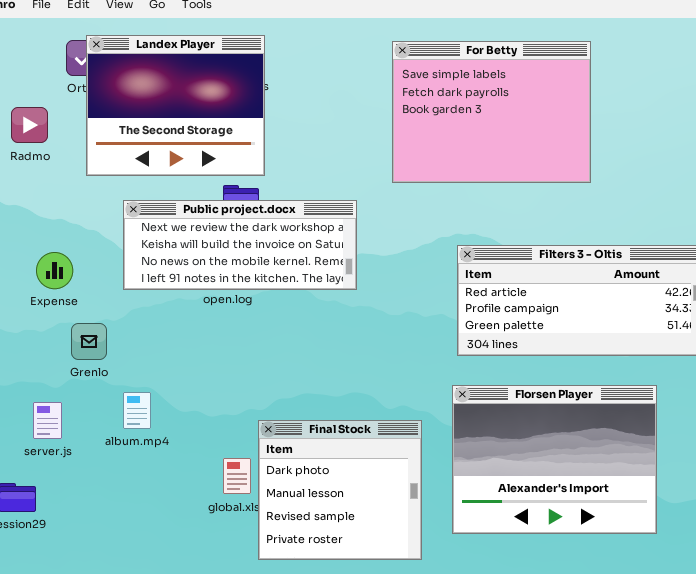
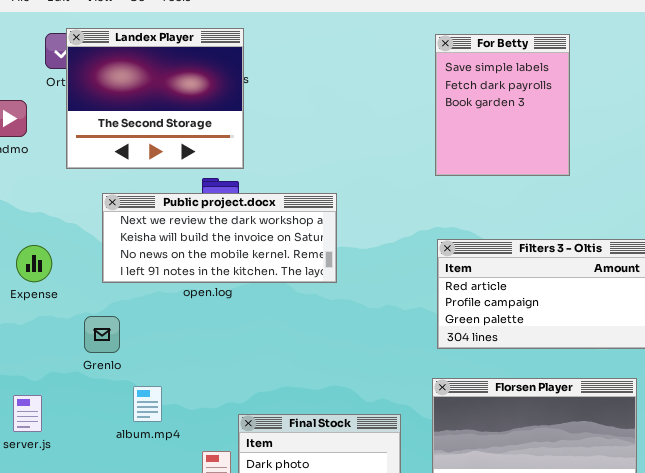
For Betty: [392,41,591,183] -> [435,34,570,176], resized
Grenlo: [71,323,107,360] -> [84,316,120,353], moved
album.mp4: [123,392,151,429] -> [133,386,162,422], moved

